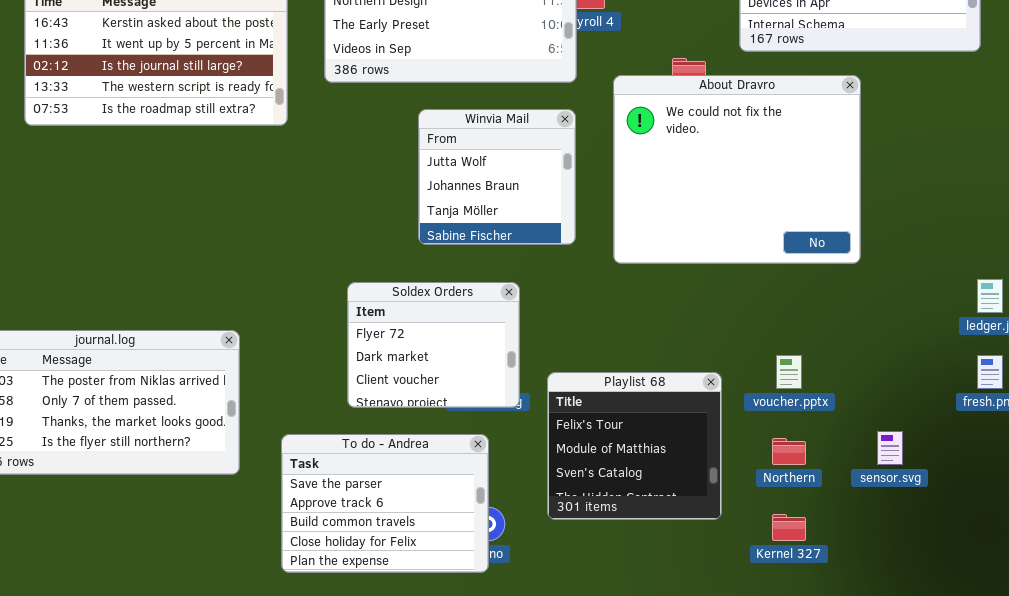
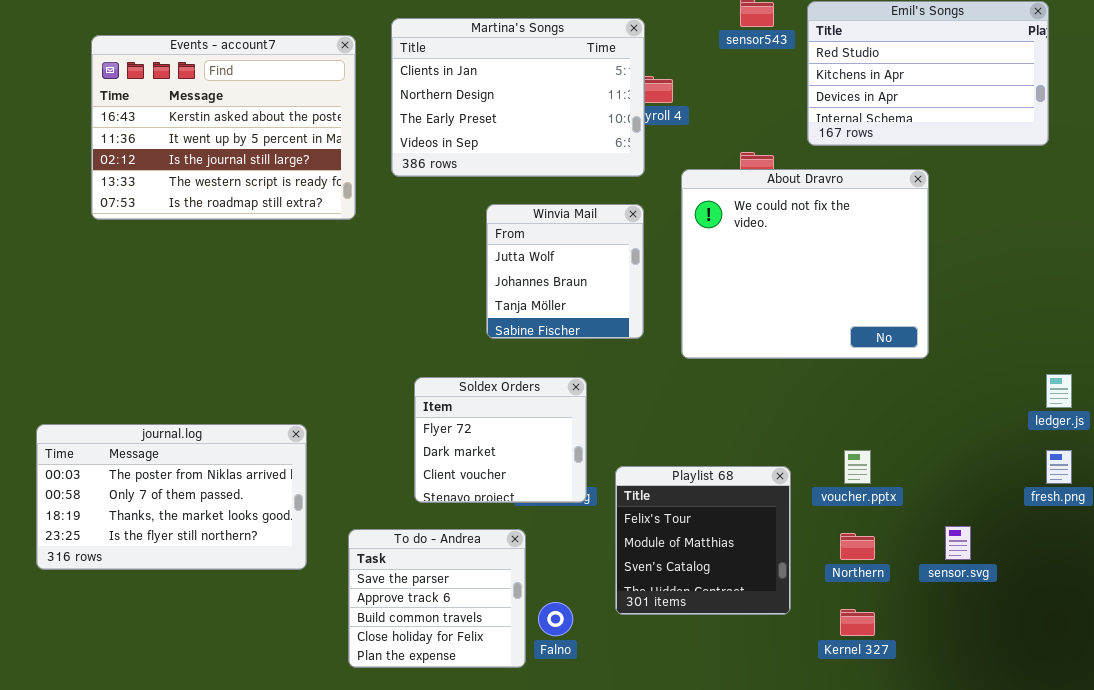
To do - Andrea: [281,434,489,573] -> [348,529,526,668], resized

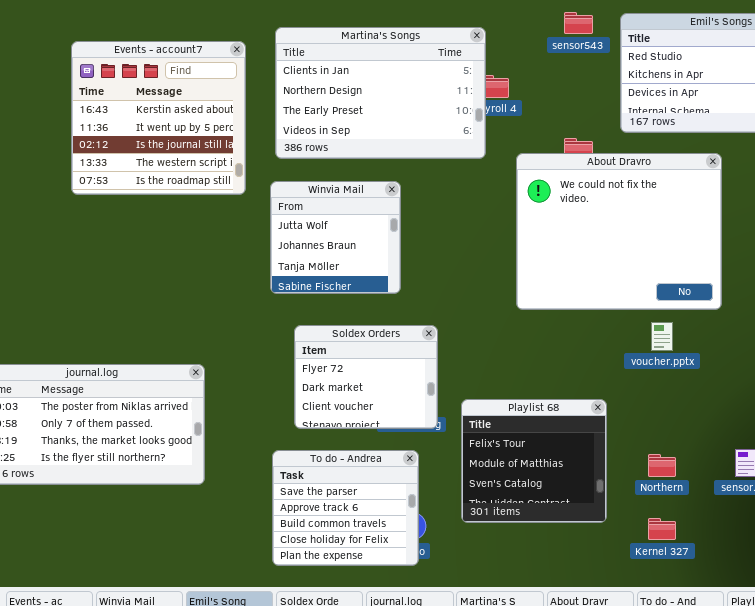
Events - account7: [91,35,356,220] -> [71,41,246,195], resized
Winvia Mail: [486,204,644,339] -> [270,181,401,294], moved
voucher.pptx: [844,450,871,484] -> [651,322,673,351], moved
To do - Andrea: [348,529,526,668] -> [272,450,419,566], moved

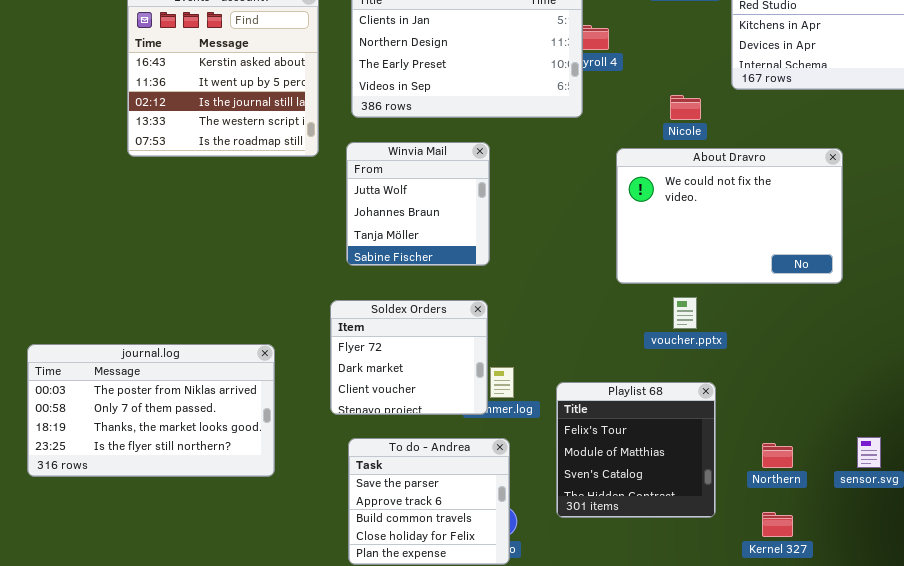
About Dravro: [516,153,722,310] -> [616,148,843,284], resized
voucher.pptx: [651,322,673,351] -> [673,297,697,329], moved
Soldex Orders: [294,325,438,429] -> [330,300,488,415], moved

